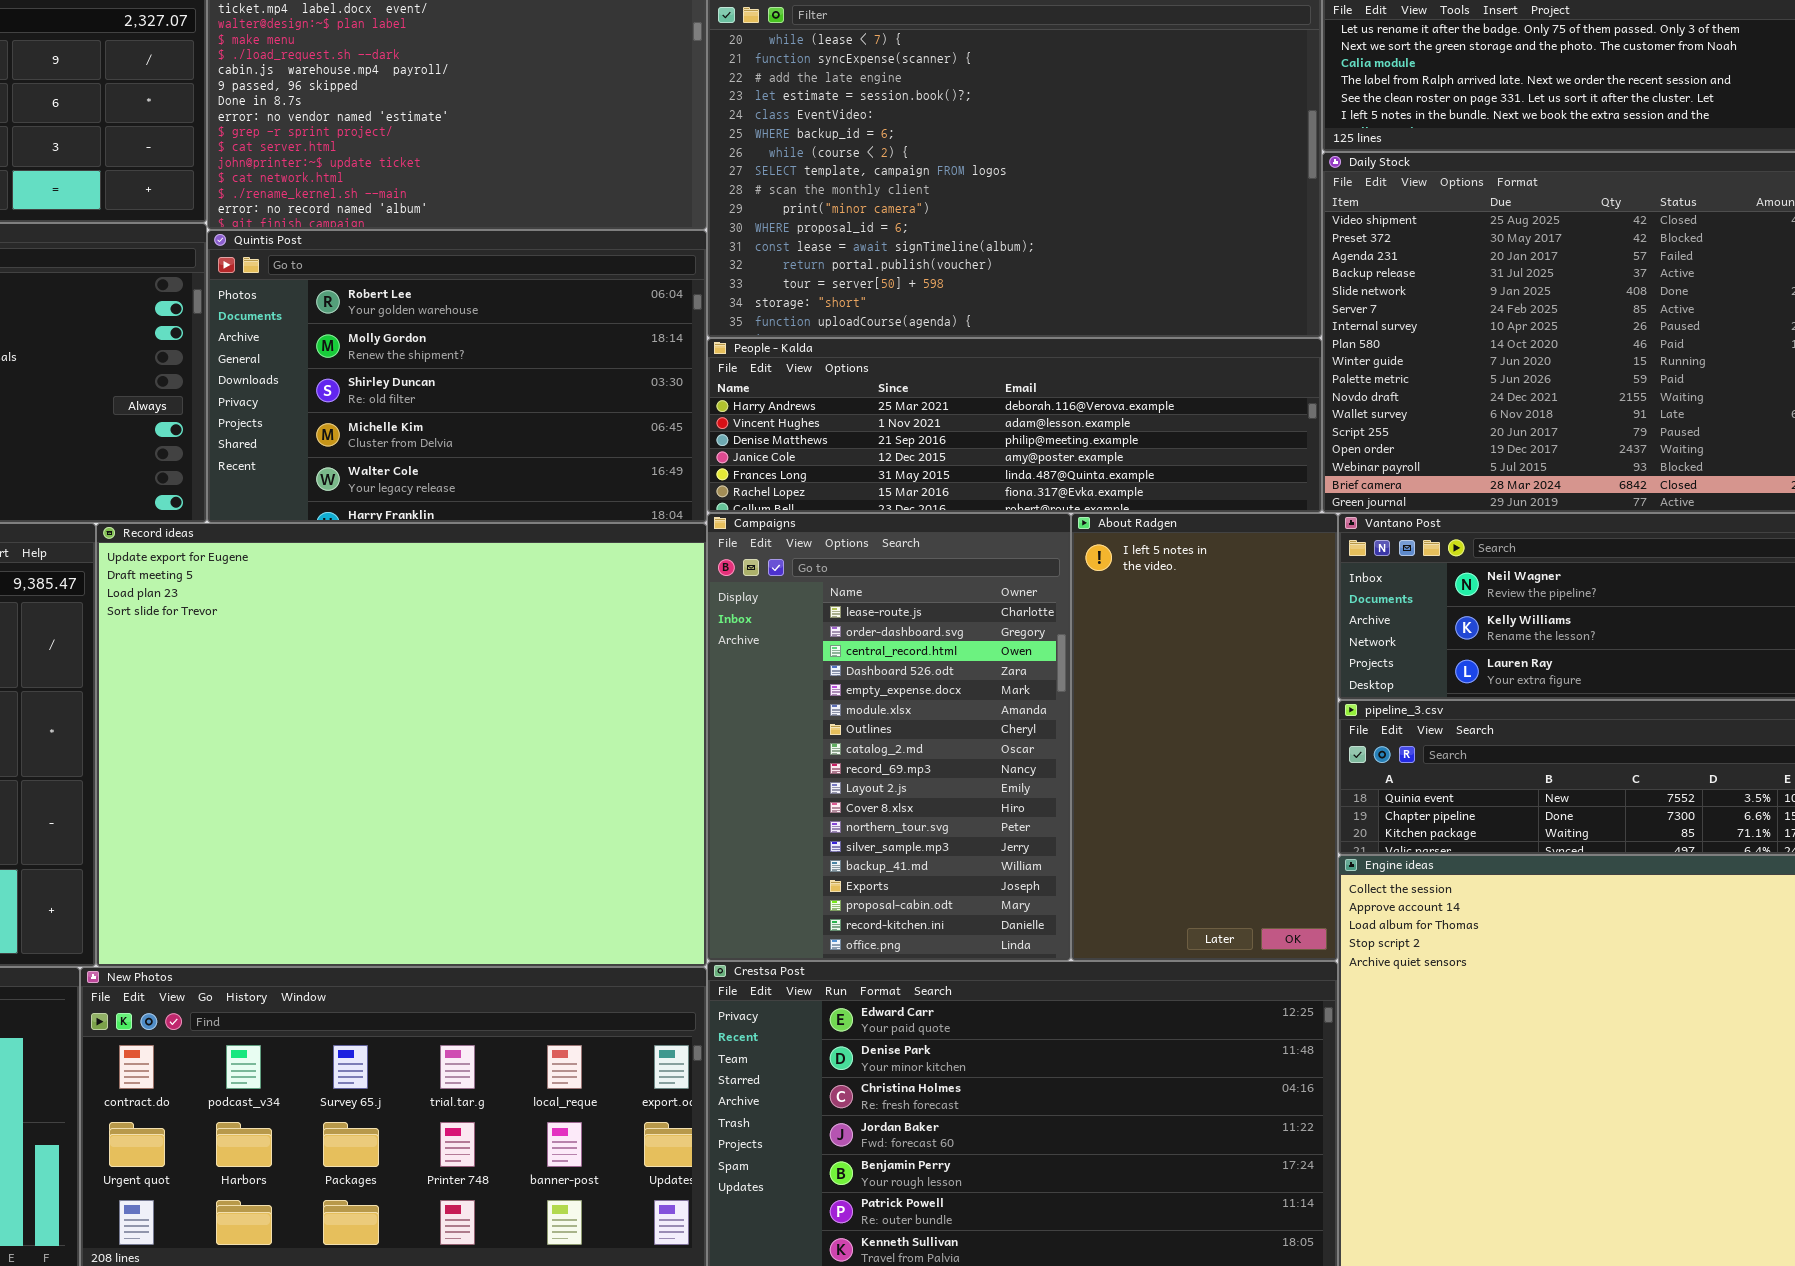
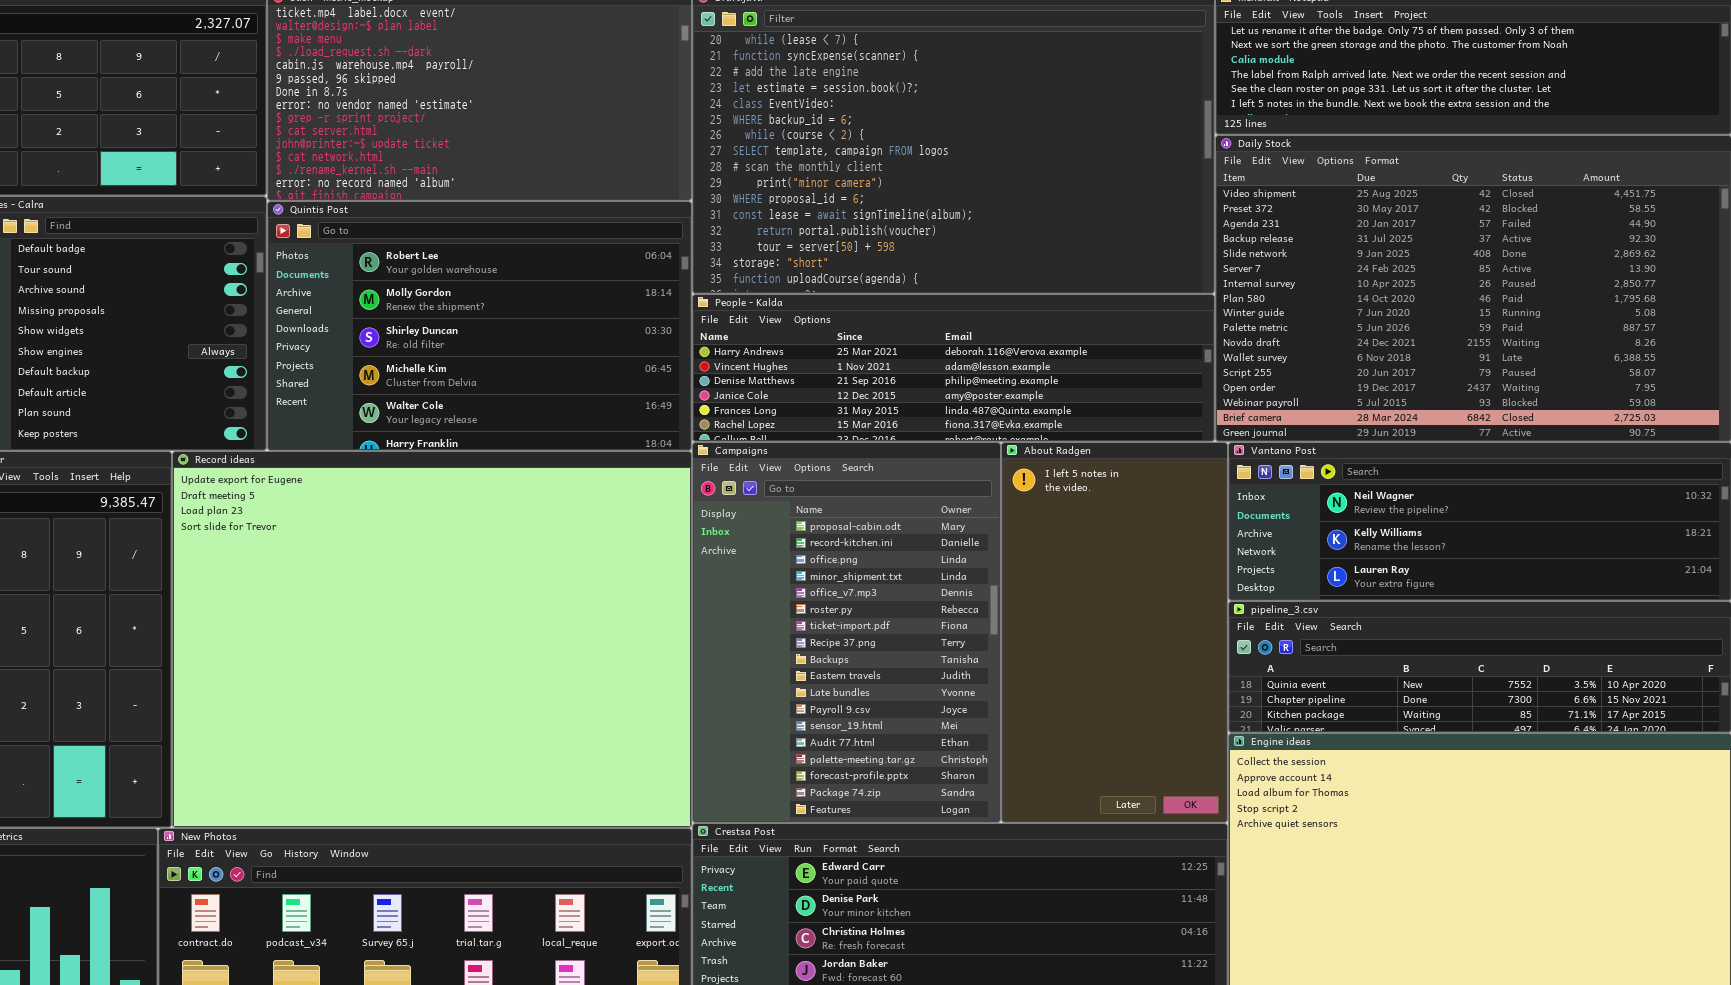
Campaigns: [707,513,1071,961] -> [692,442,1001,823], scrolled down 15 rows

